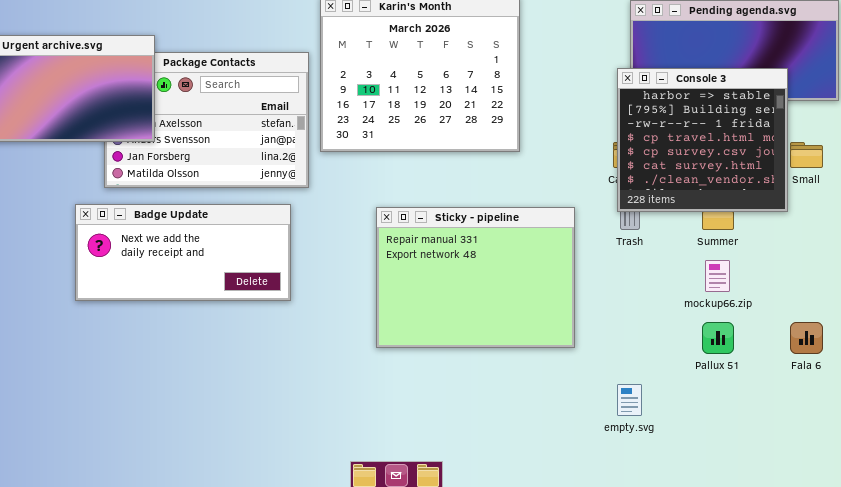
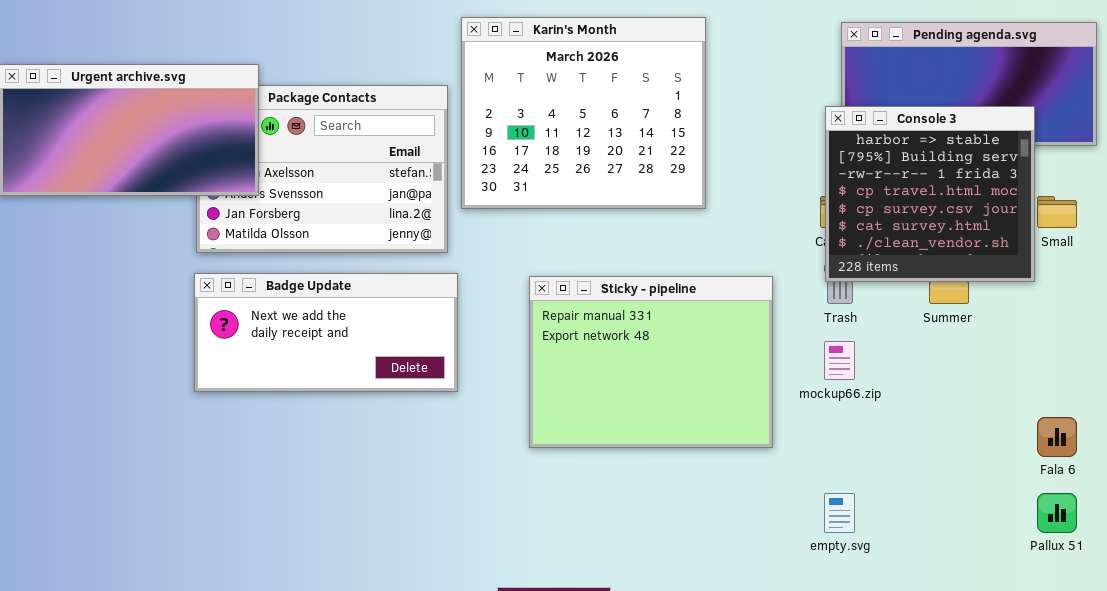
Badge Update: [75,204,291,301] -> [194,273,458,392], moved
mockup66.zip: [705,260,730,292] -> [824,341,855,380], moved
Pallux 51: [702,322,734,354] -> [1037,493,1077,533], moved

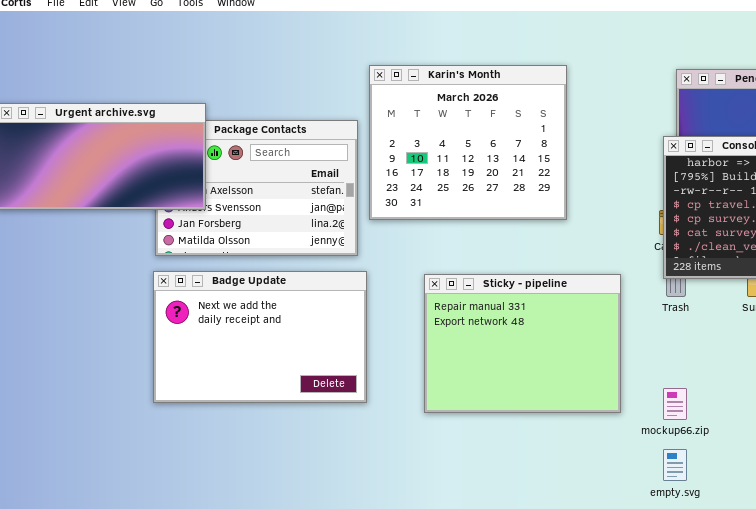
Badge Update: [194,273,458,392] -> [153,271,367,403], resized
mockup66.zip: [824,341,855,380] -> [663,388,687,420], moved

